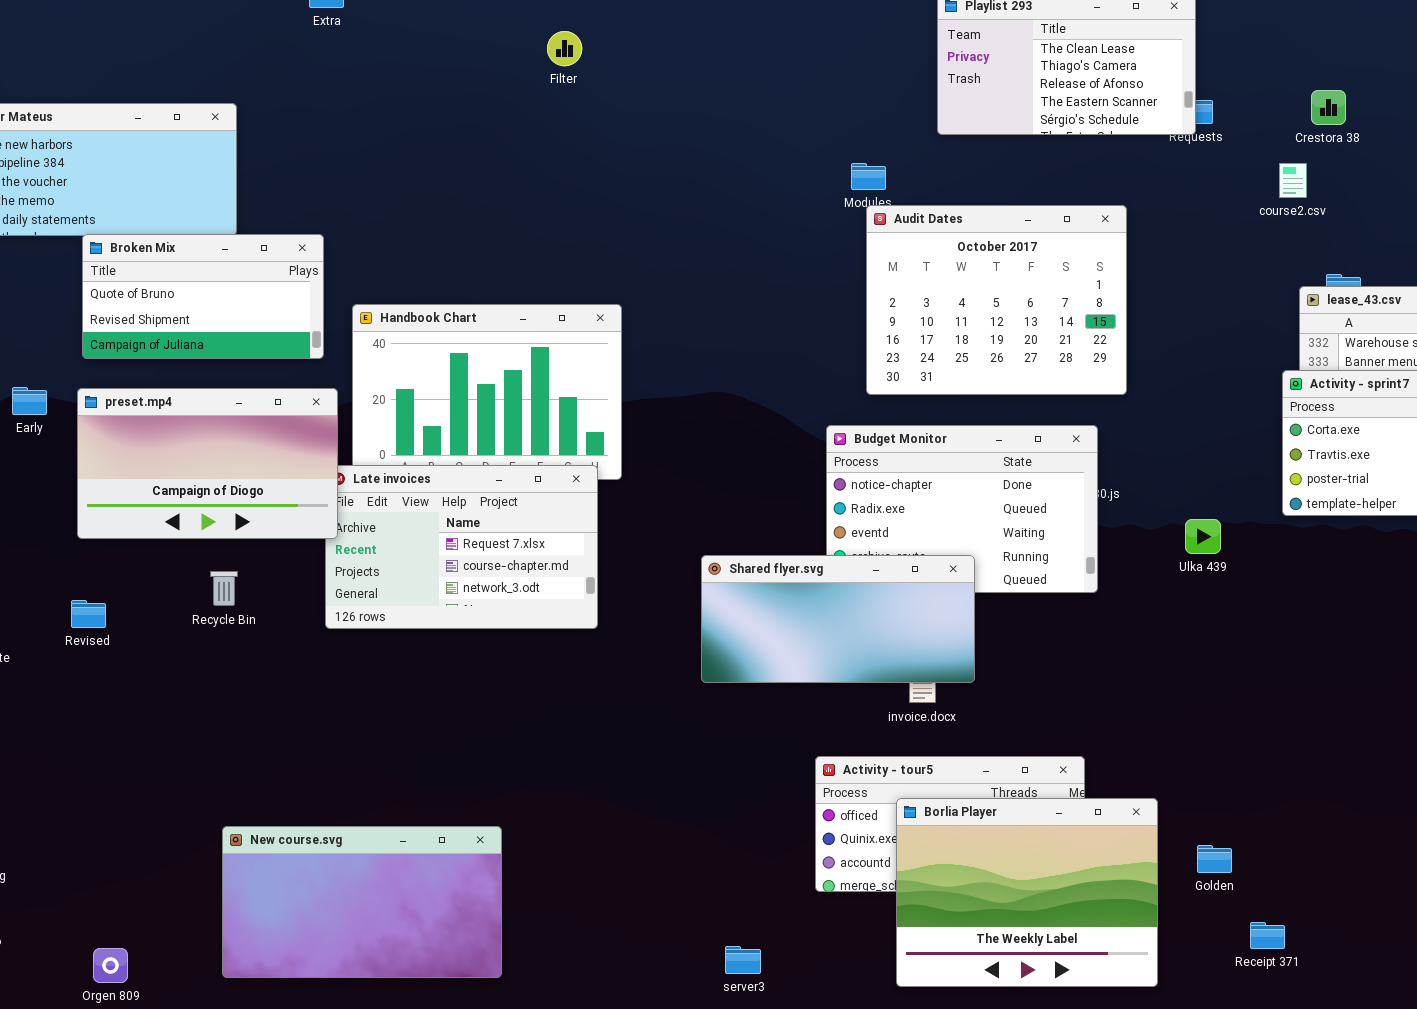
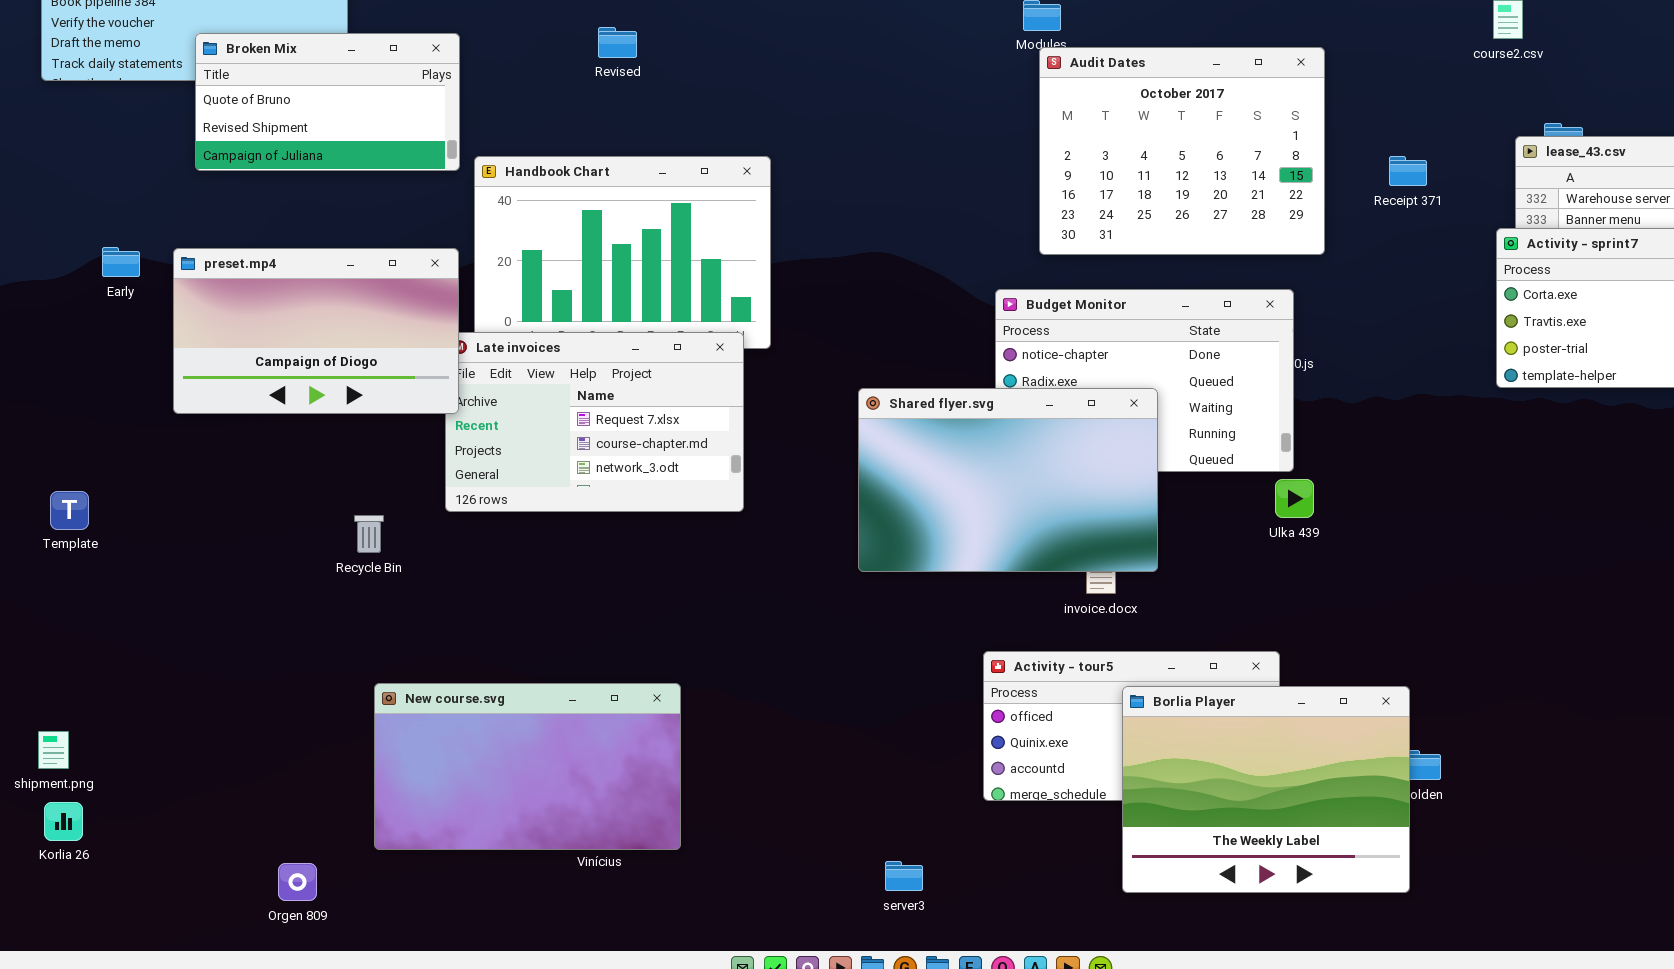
Broken Mix: [82,234,324,359] -> [195,33,460,171], moved
Ulka 439: [1185,519,1221,554] -> [1275,479,1314,518], moved
Shared flyer.svg: [701,555,975,683] -> [858,388,1158,572], resized
Recycle Bin: [210,571,238,606] -> [354,515,384,553], moved
Revised: [71,600,106,628] -> [598,27,637,58], moved
Borlia Player: [896,798,1158,987] -> [1122,686,1410,893], moved
New course.svg: [222,826,502,978] -> [374,683,681,850], moved
Receipt 371: [1250,922,1285,949] -> [1389,156,1427,186], moved
Orgen 809: [93,948,128,983] -> [278,863,317,901], moved

